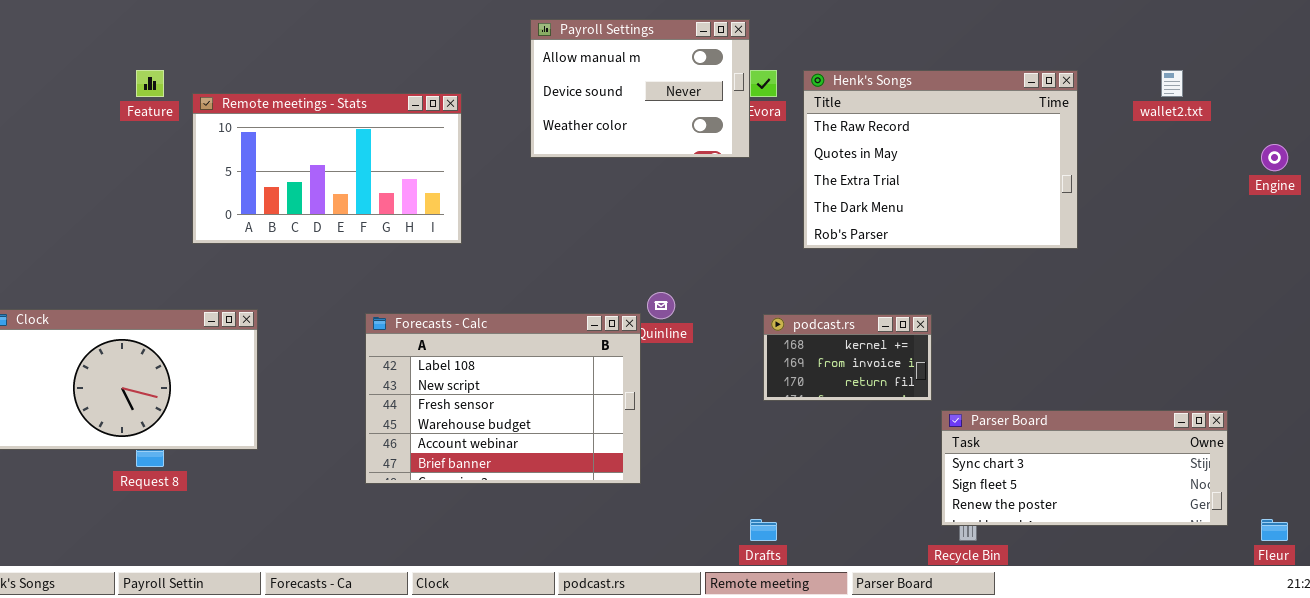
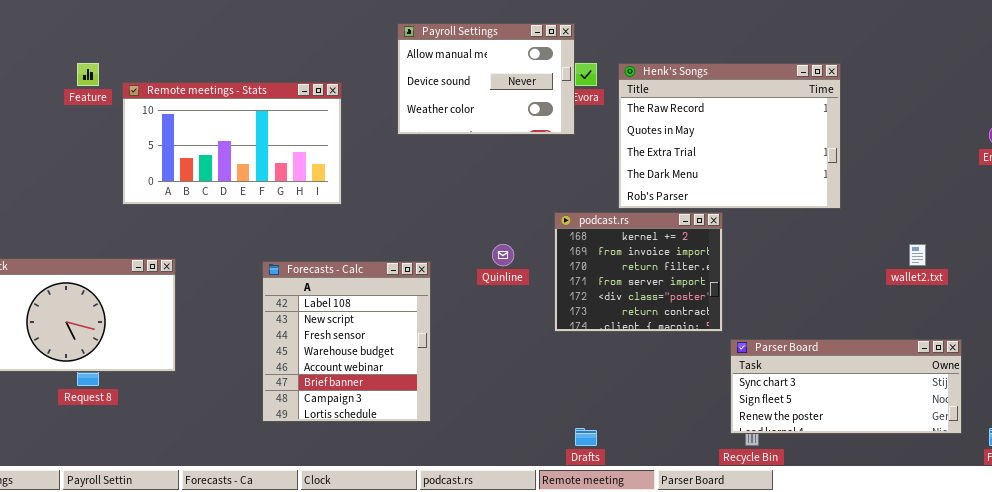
wallet2.txt: [1161,70,1183,97] -> [909,244,926,266], moved
Forecasts - Calc: [365,313,641,484] -> [262,261,431,422], resized
podcast.rs: [763,314,932,401] -> [554,212,723,332], resized

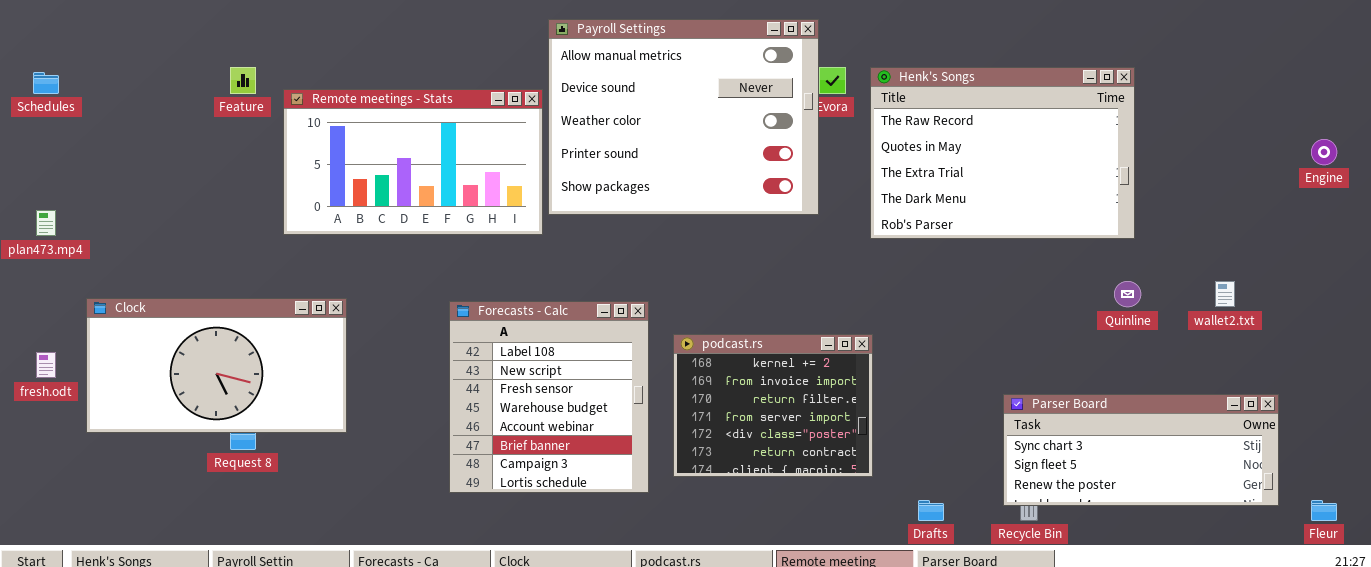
Payroll Settings: [397,23,575,135] -> [548,19,819,215], resized
podcast.rs: [554,212,723,332] -> [673,334,873,477], moved
Quinline: [492,244,514,266] -> [1114,281,1141,307], moved
Drafts: [575,428,597,446] -> [918,500,944,521], moved

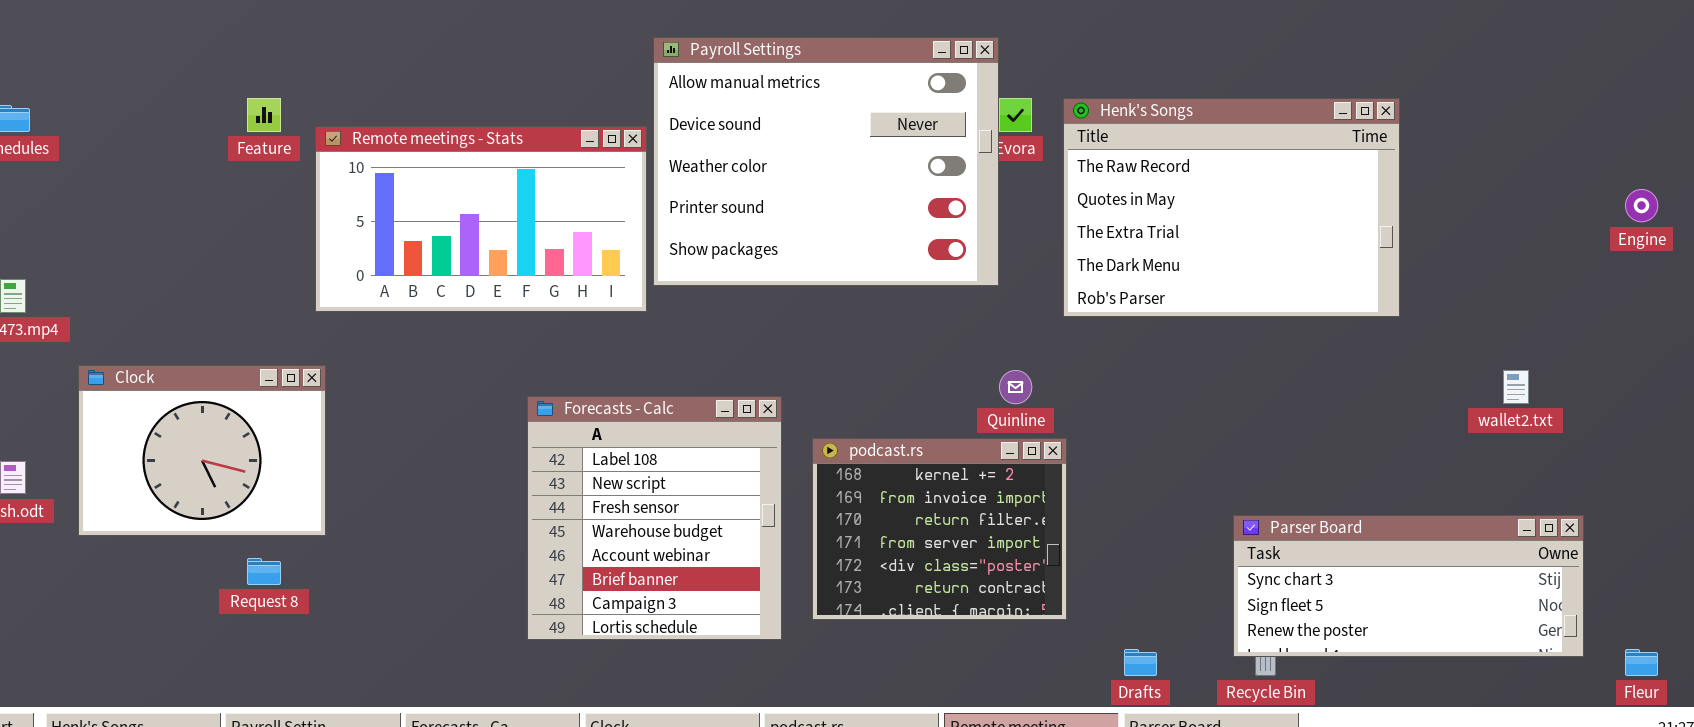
Quinline: [1114,281,1141,307] -> [999,370,1032,404], moved
Clock: [86,298,347,433] -> [78,365,326,536], moved, resized

